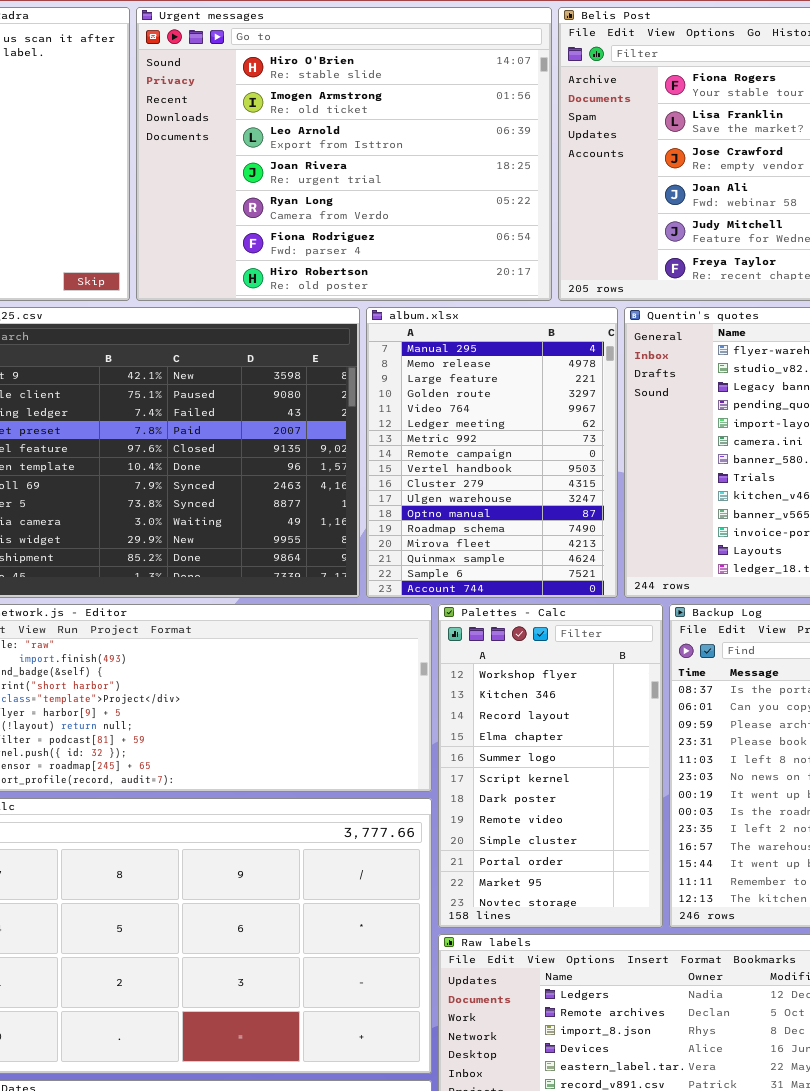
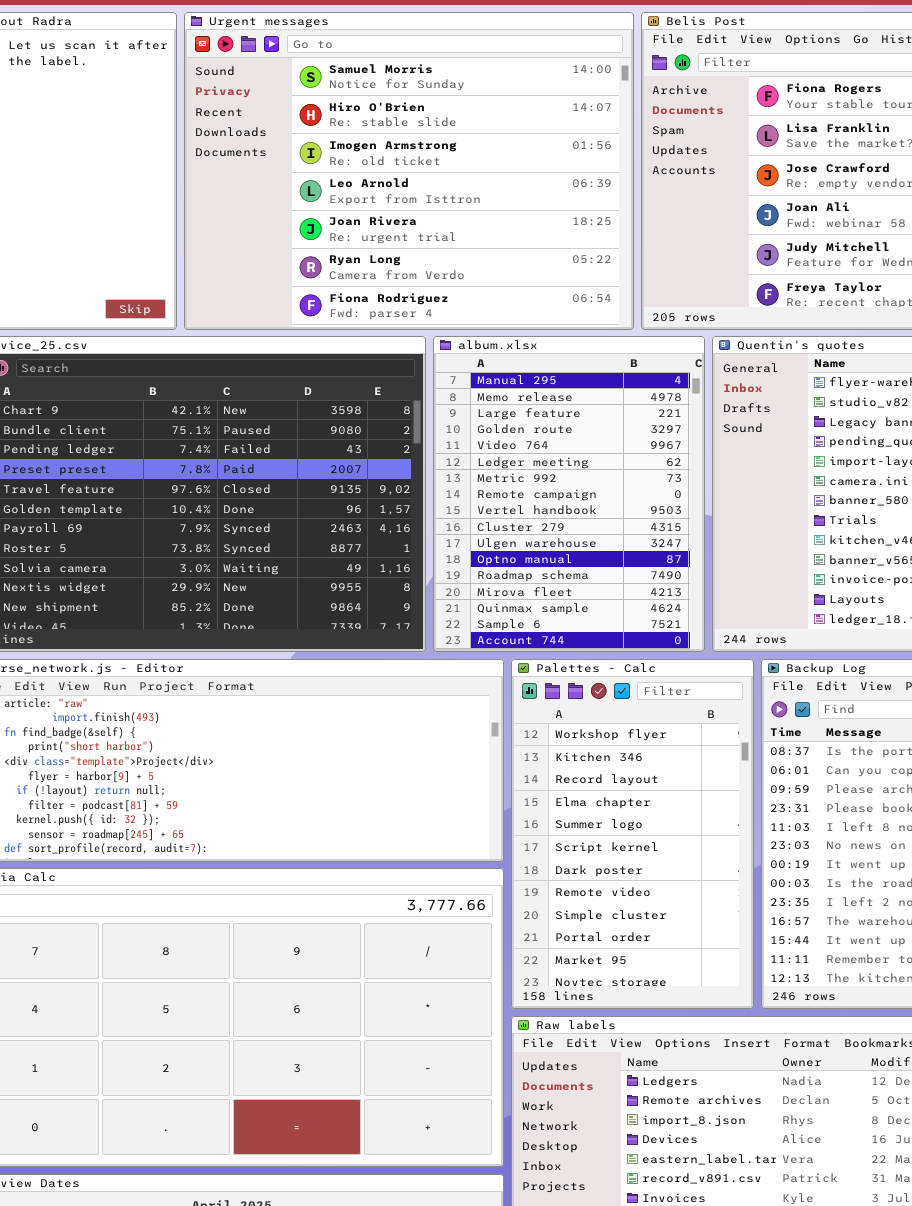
Urgent messages: [136,7,552,301] -> [184,12,634,330], scrolled up 1 row

